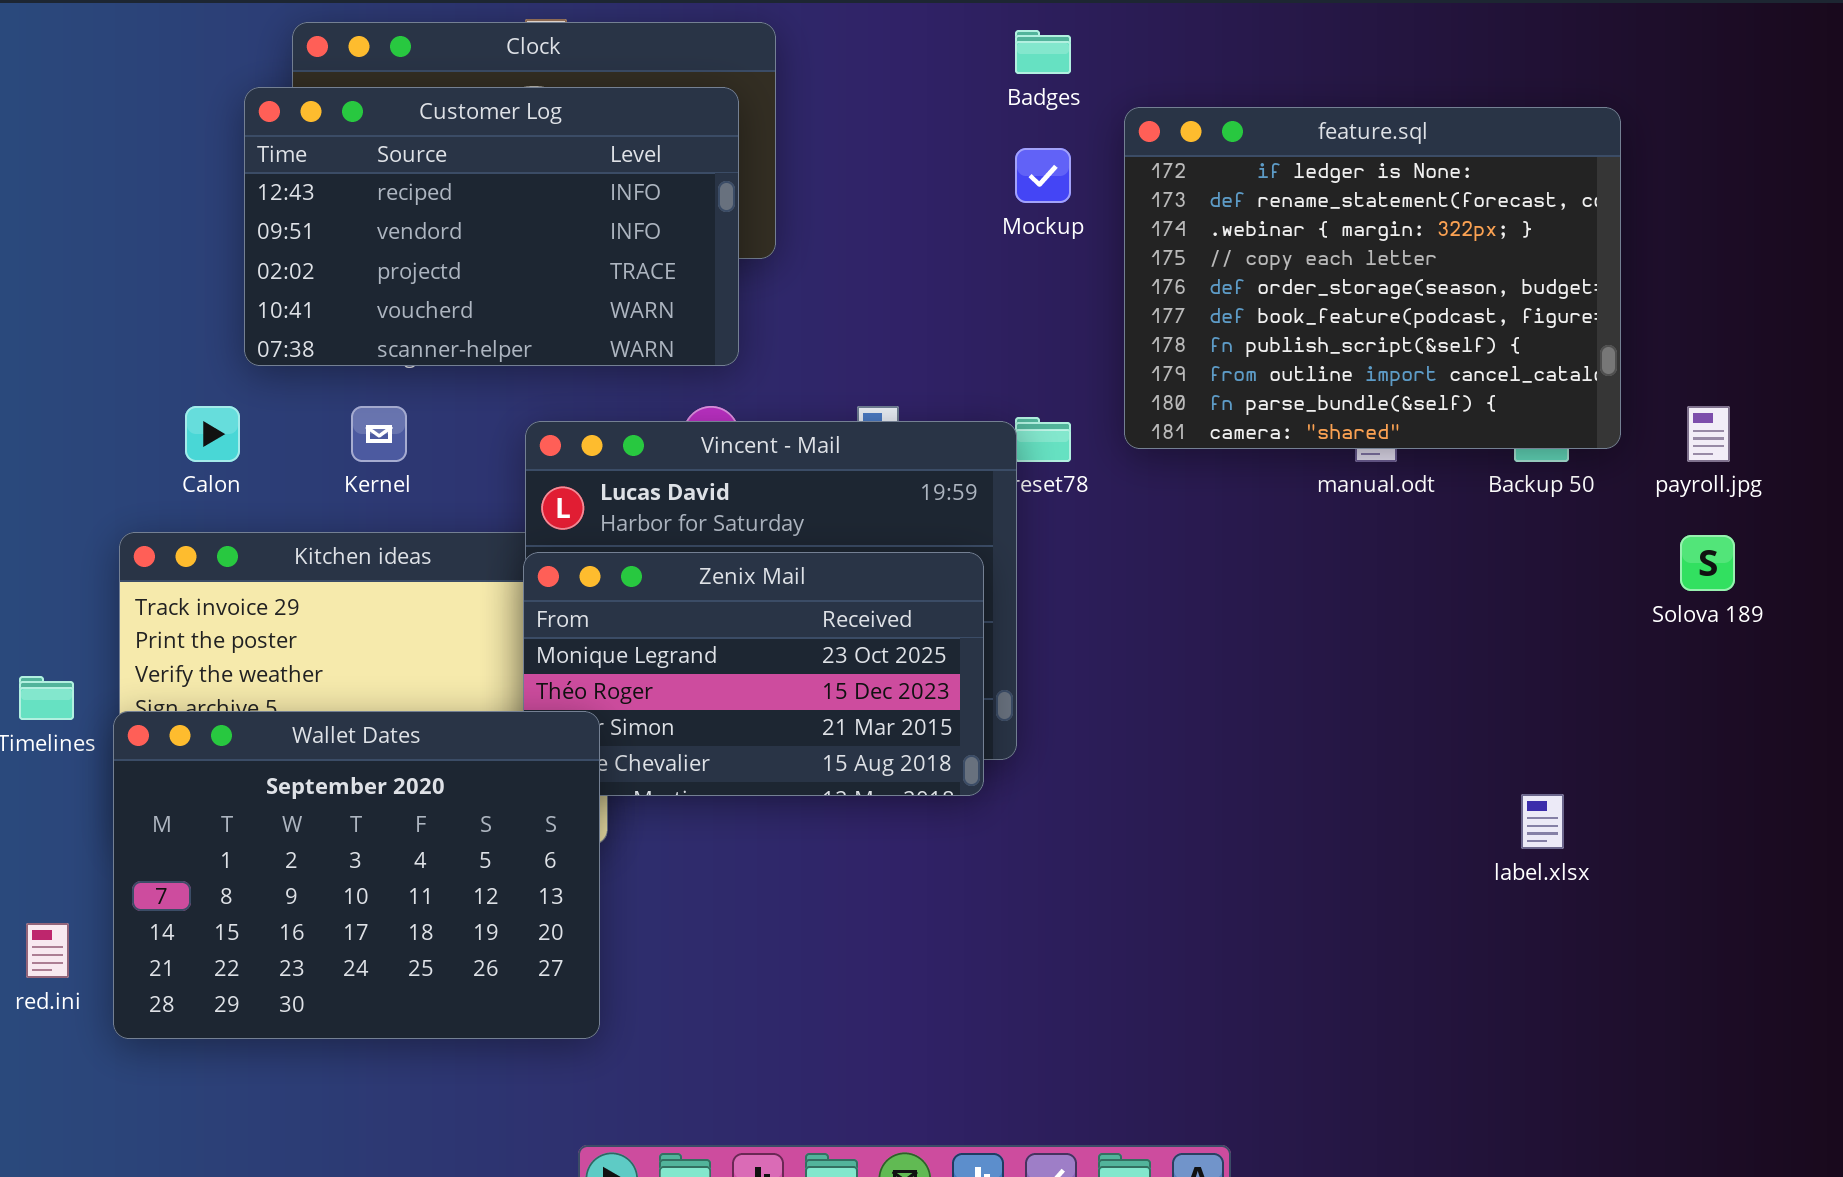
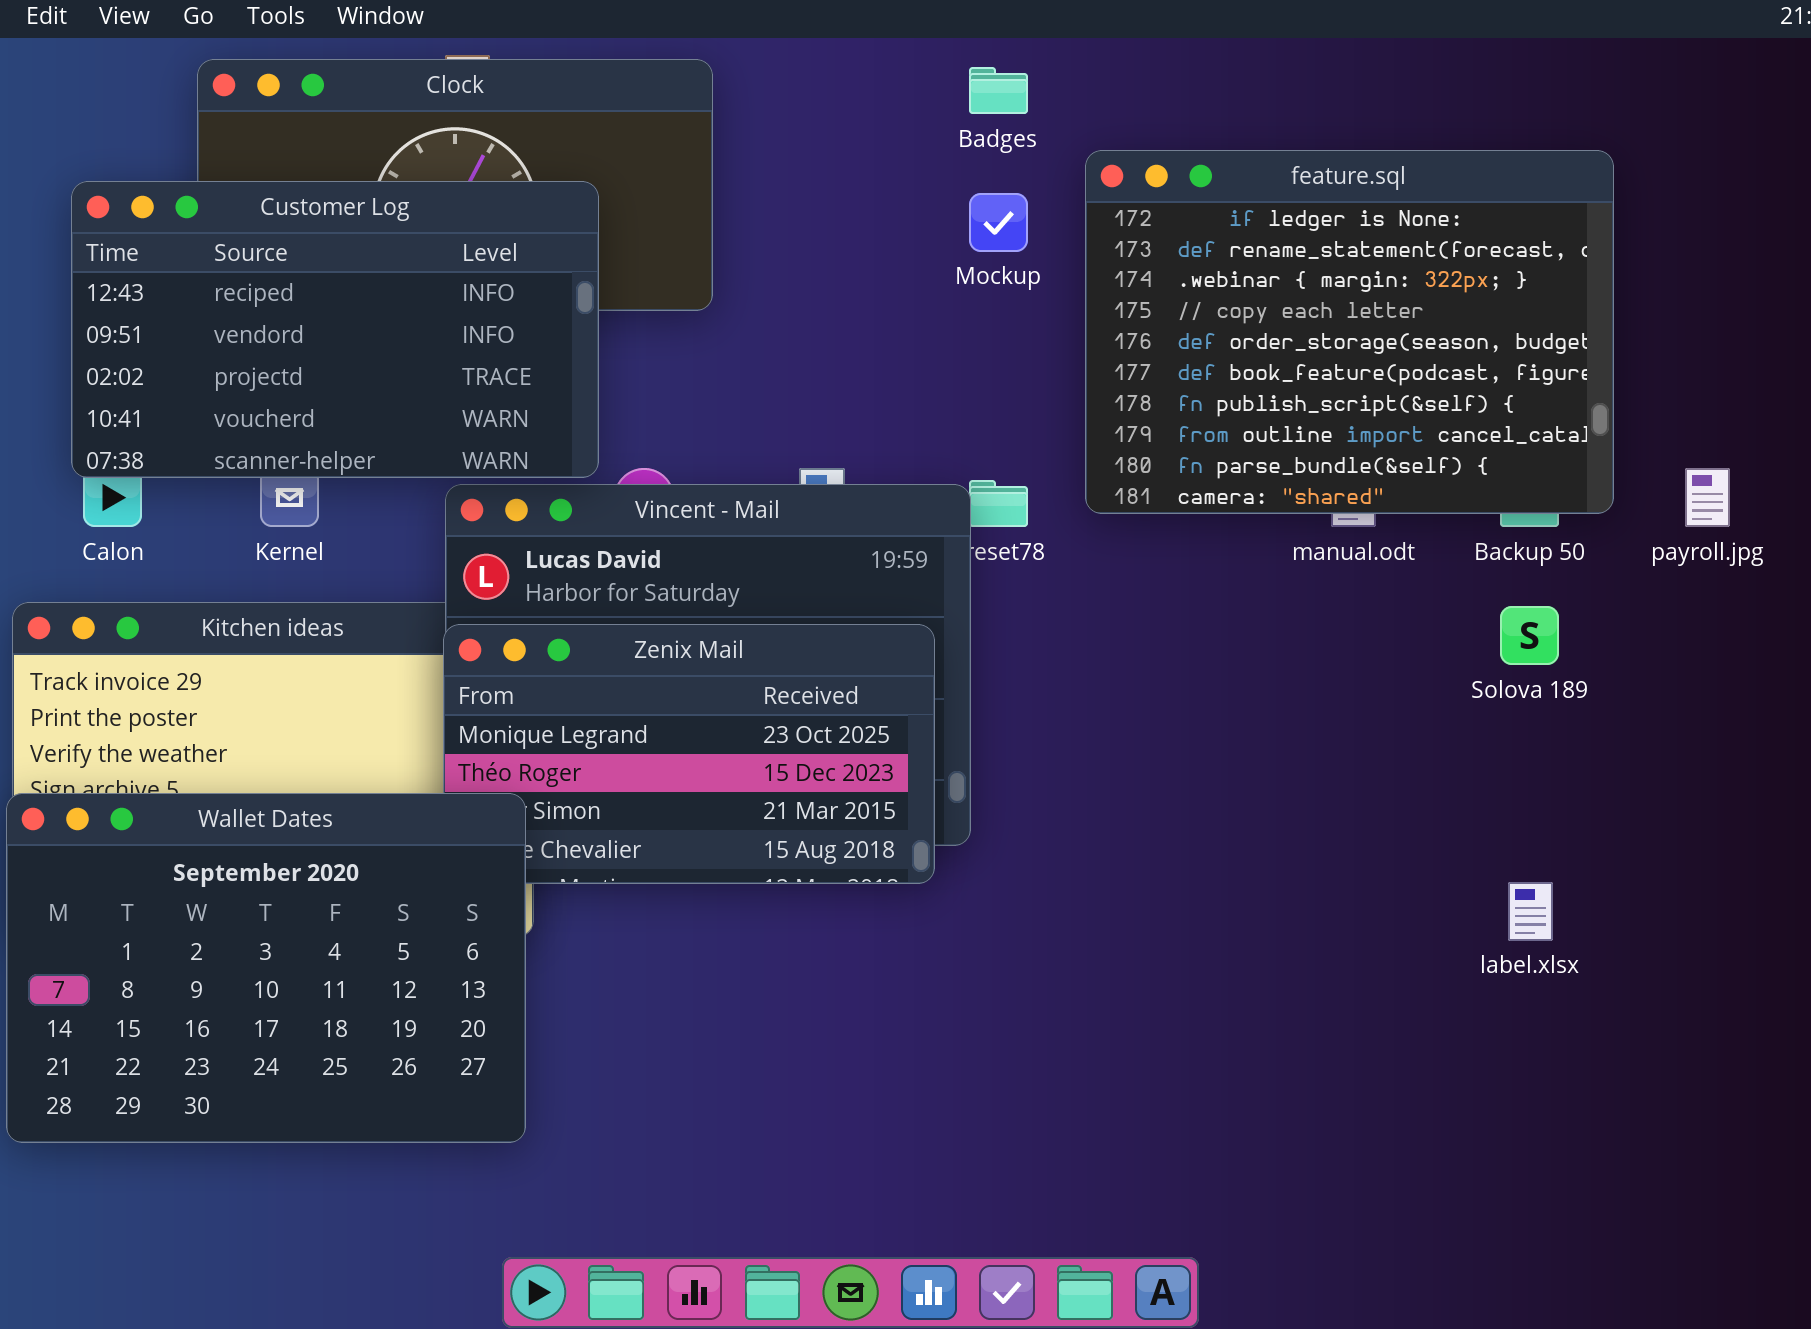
Customer Log: [244,87,739,366] -> [71,181,599,478], moved
Solova 189: [1680,535,1735,591] -> [1500,606,1559,665], moved

